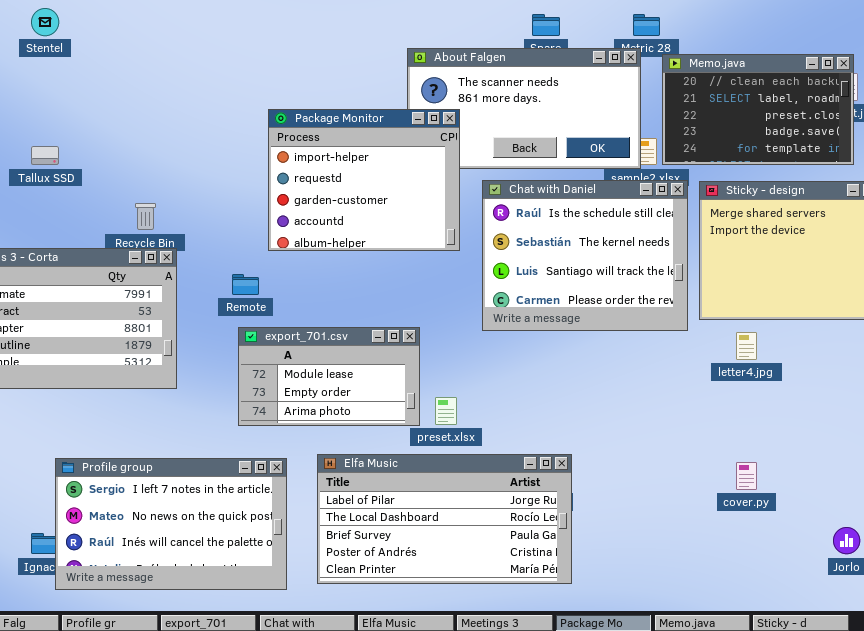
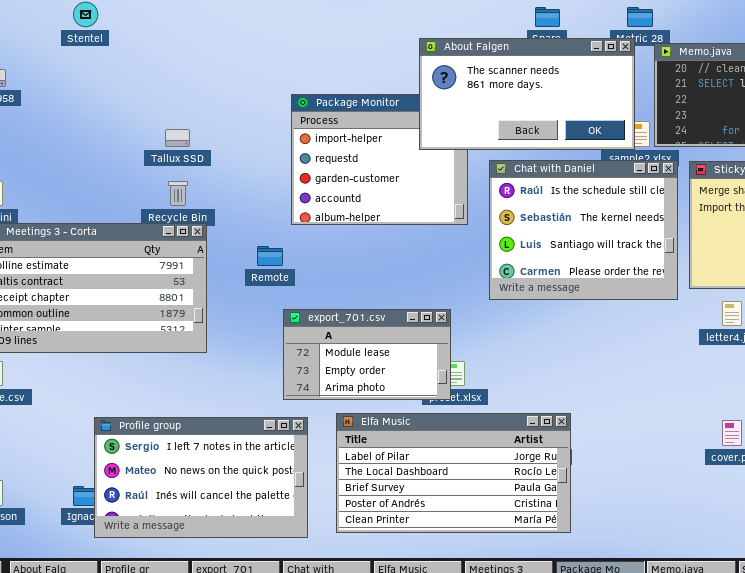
About Falgen: [407,48,641,169] -> [419,38,635,150], raised
Tallux SSD: [31,146,59,165] -> [165,129,190,147], moved
export_701.csv: [238,327,420,426] -> [283,309,451,400], moved

